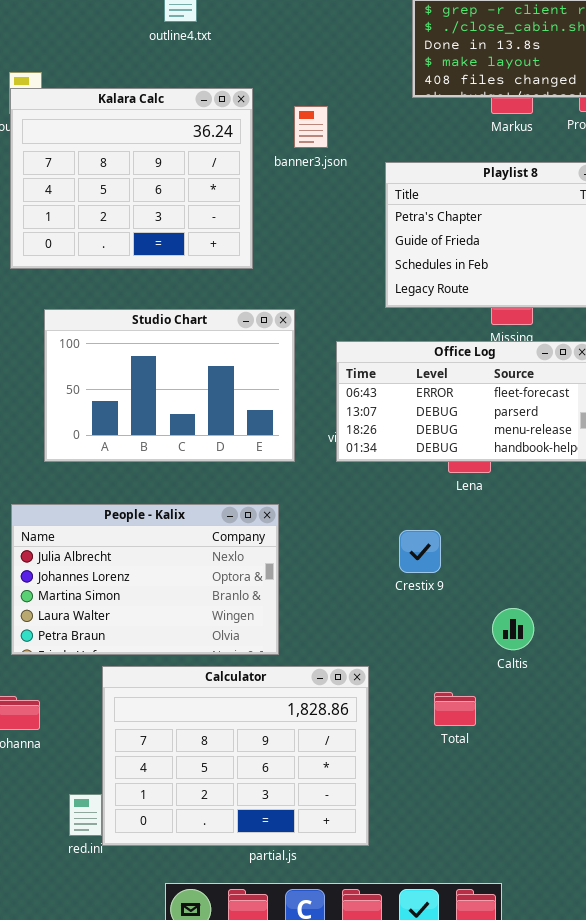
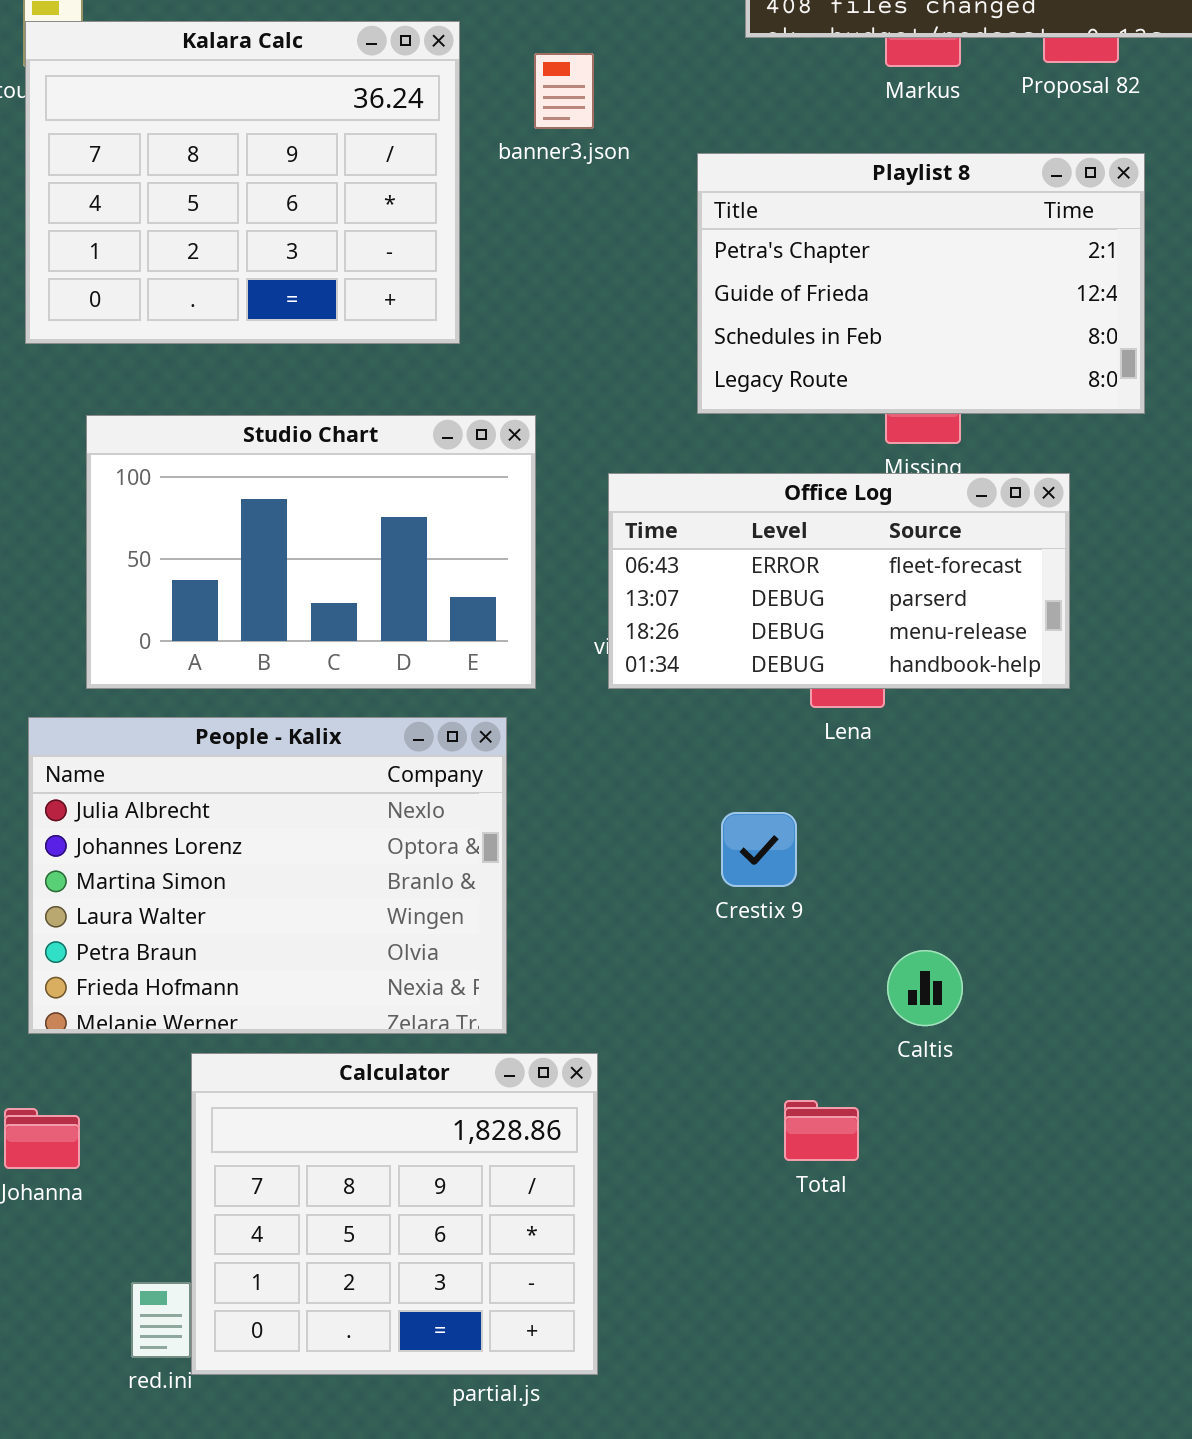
People - Kalix: [11,504,279,655] -> [28,717,507,1034], resized
Calculator: [102,666,369,846] -> [191,1053,598,1375], resized

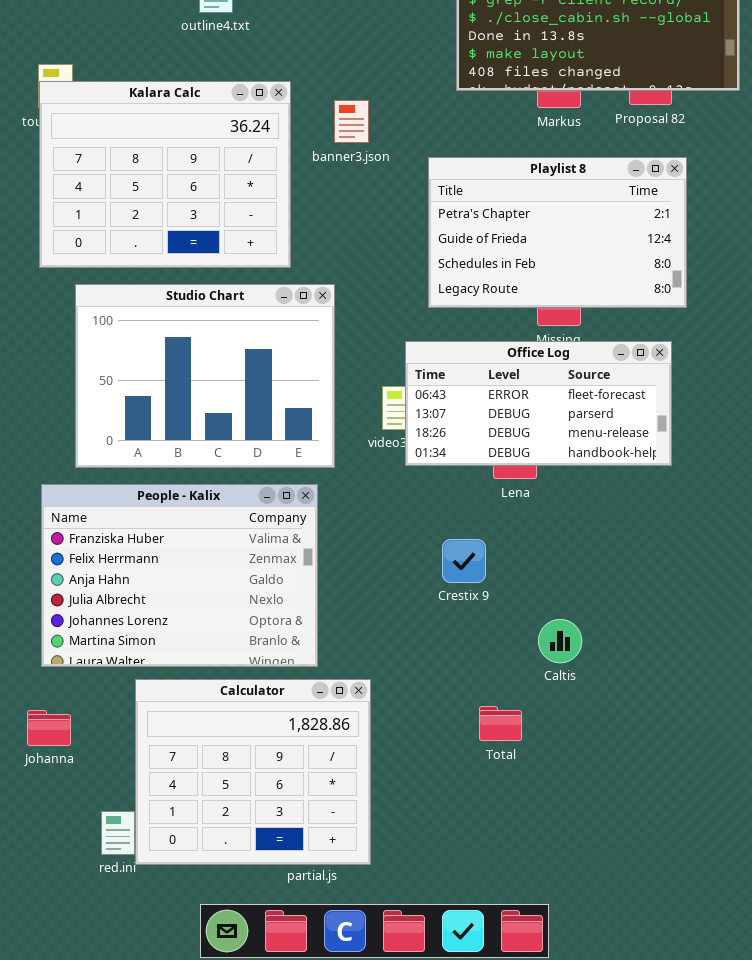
Studio Chart: [86,415,536,689] -> [75,284,335,468], resized
Office Log: [608,473,1070,689] -> [405,341,672,466], moved
People - Kalix: [28,717,507,1034] -> [41,484,318,667], scrolled up 3 rows

